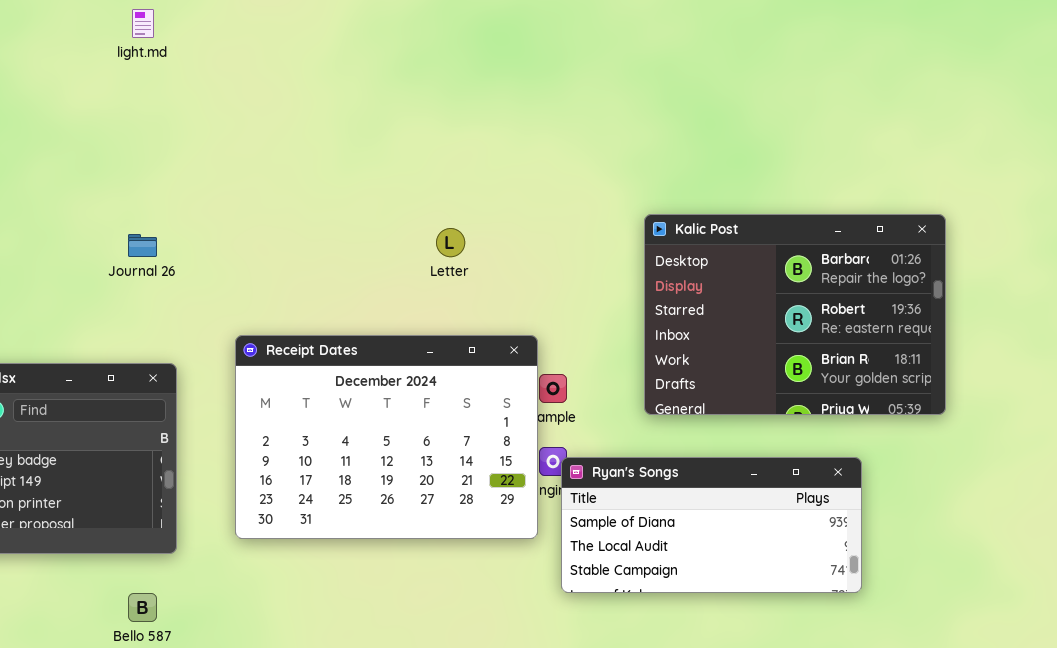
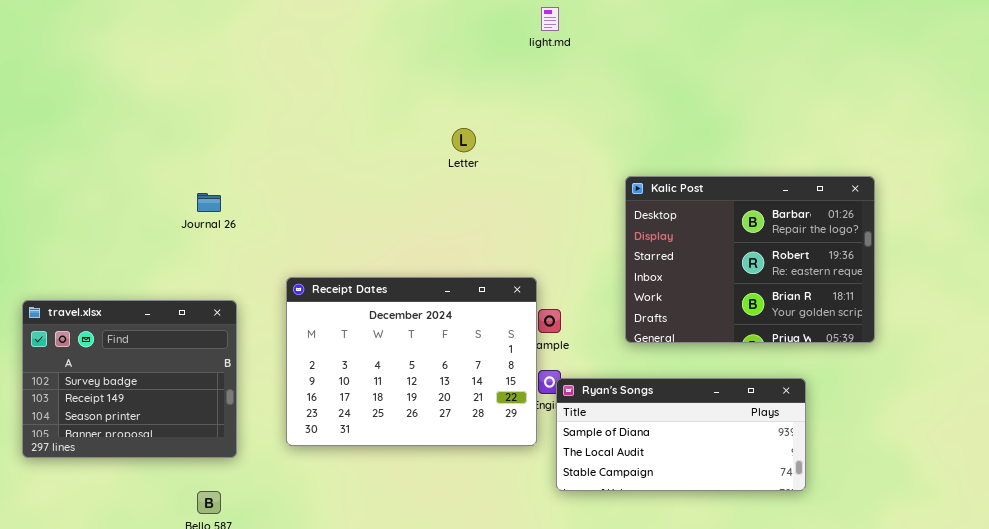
light.md: [132,9,154,38] -> [541,7,559,31], moved
Letter: [436,228,465,257] -> [452,128,476,152], moved

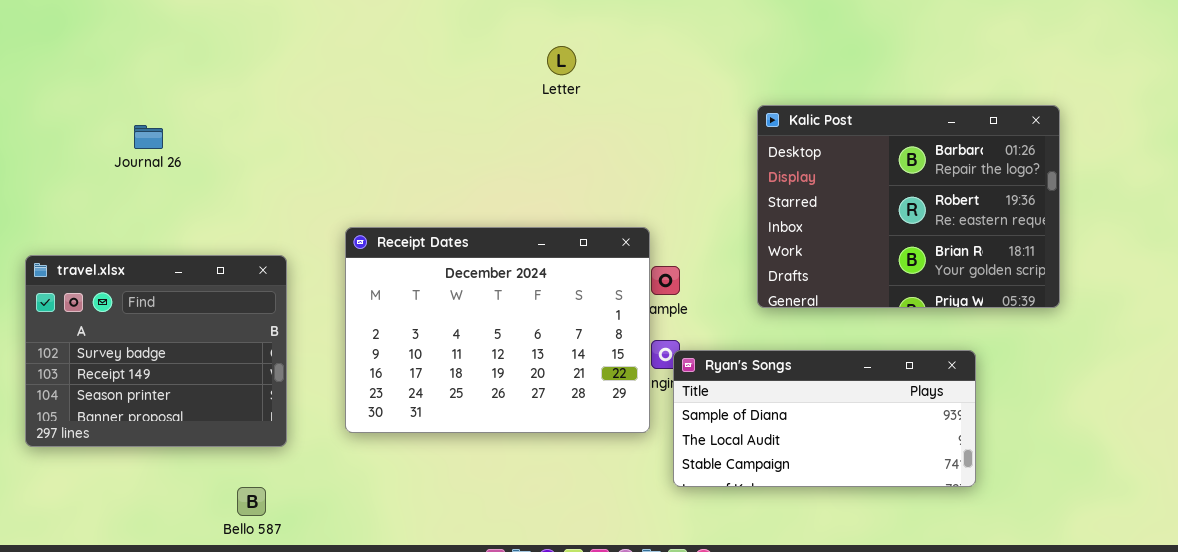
Journal 26: [197,193,221,212] -> [134,125,163,149], moved

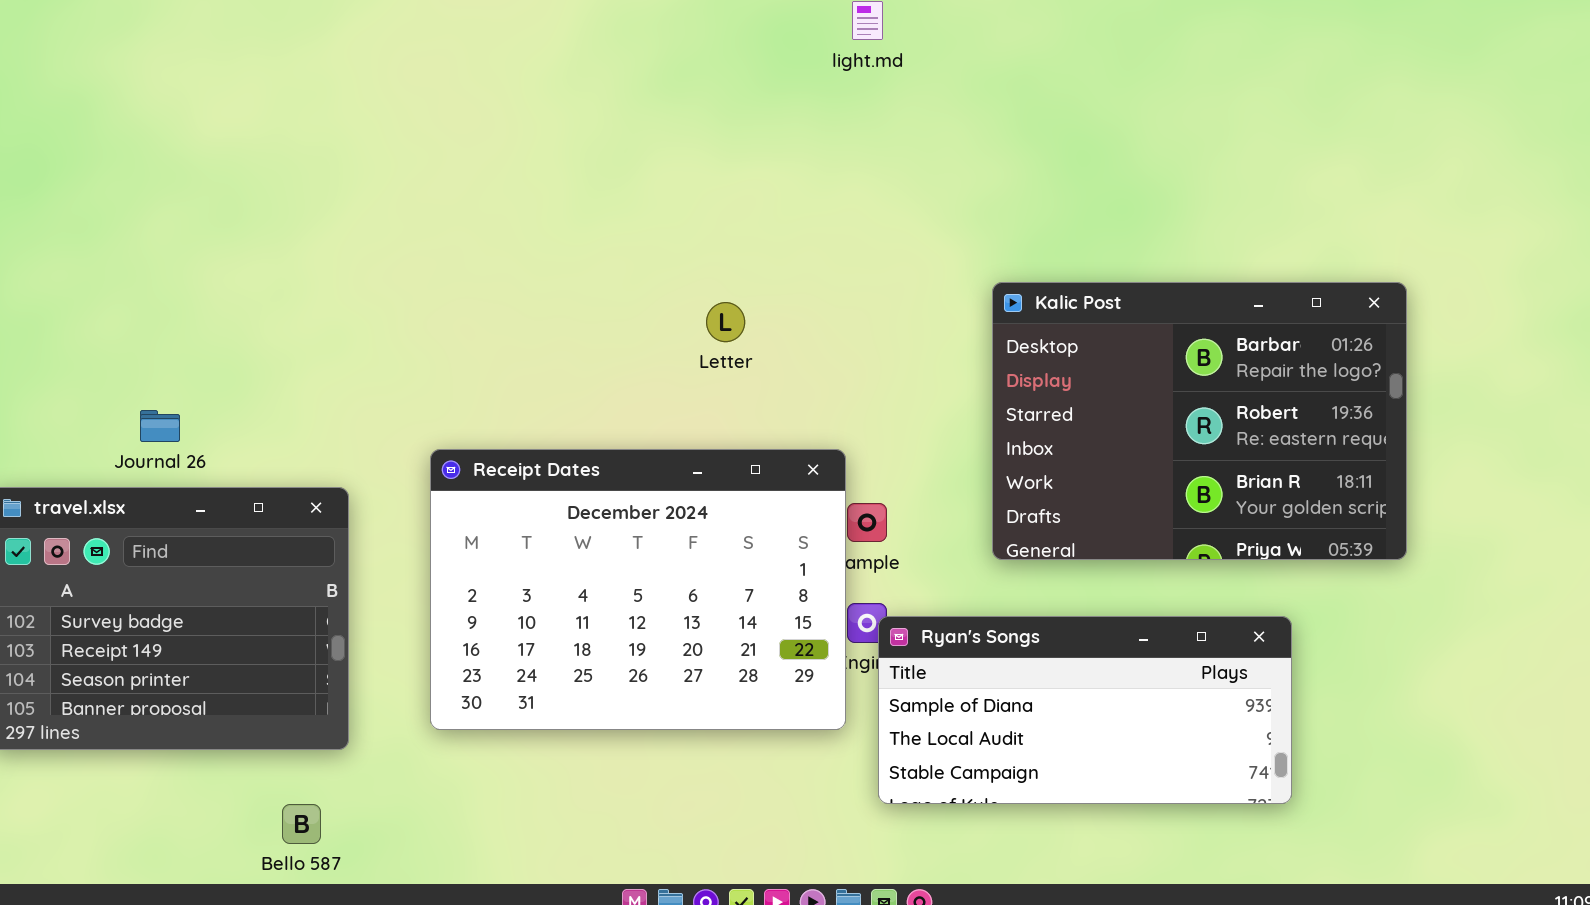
Letter: [547,46,576,75] -> [706,302,745,342], moved
Journal 26: [134,125,163,149] -> [140,410,180,442], moved

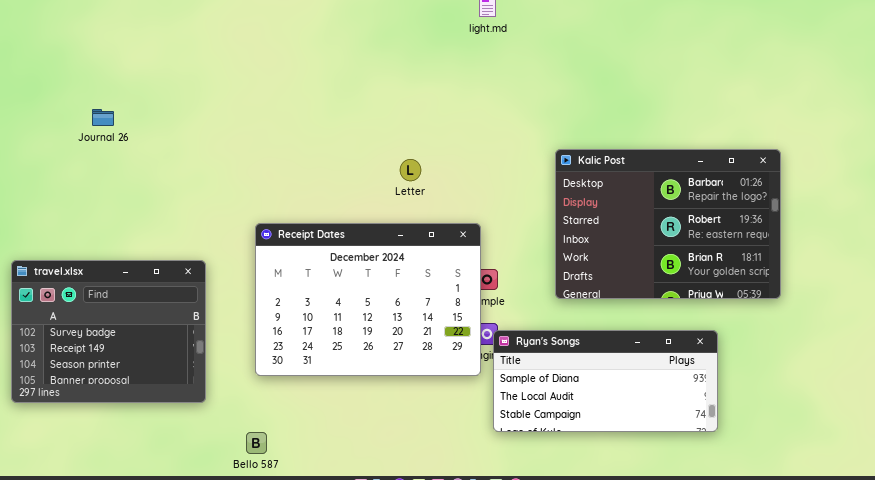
Journal 26: [140,410,180,442] -> [92,109,114,126], moved
Receipt Dates: [430,449,846,730] -> [255,223,481,376], moved
Bello 587: [282,804,321,844] -> [246,432,267,454], moved

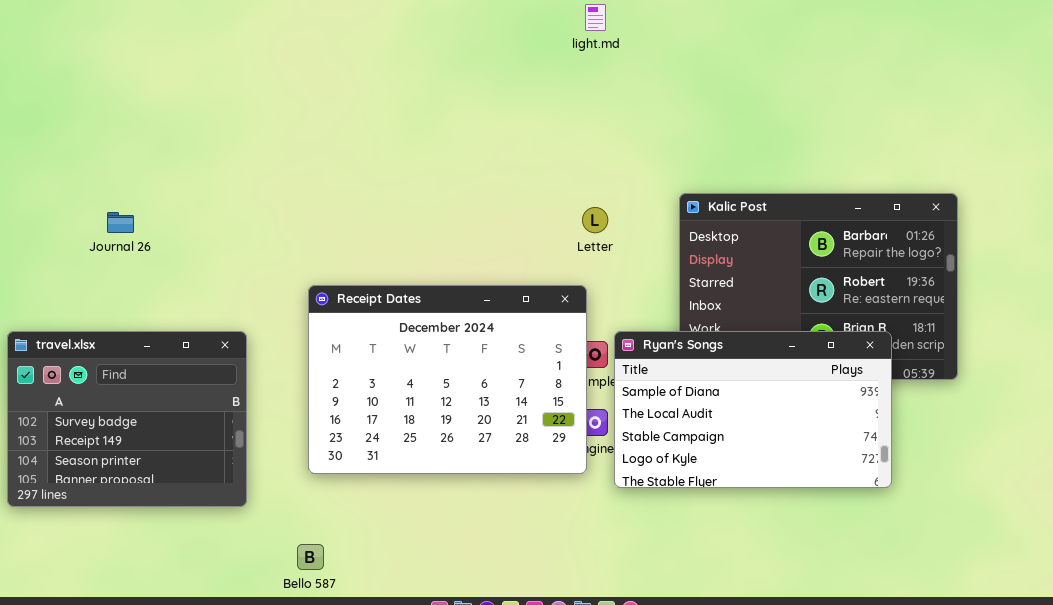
Journal 26: [92,109,114,126] -> [107,212,134,233], moved
Letter: [400,159,421,181] -> [582,207,608,233], moved
Ryan's Songs: [493,330,718,432] -> [614,331,892,488], moved, resized

